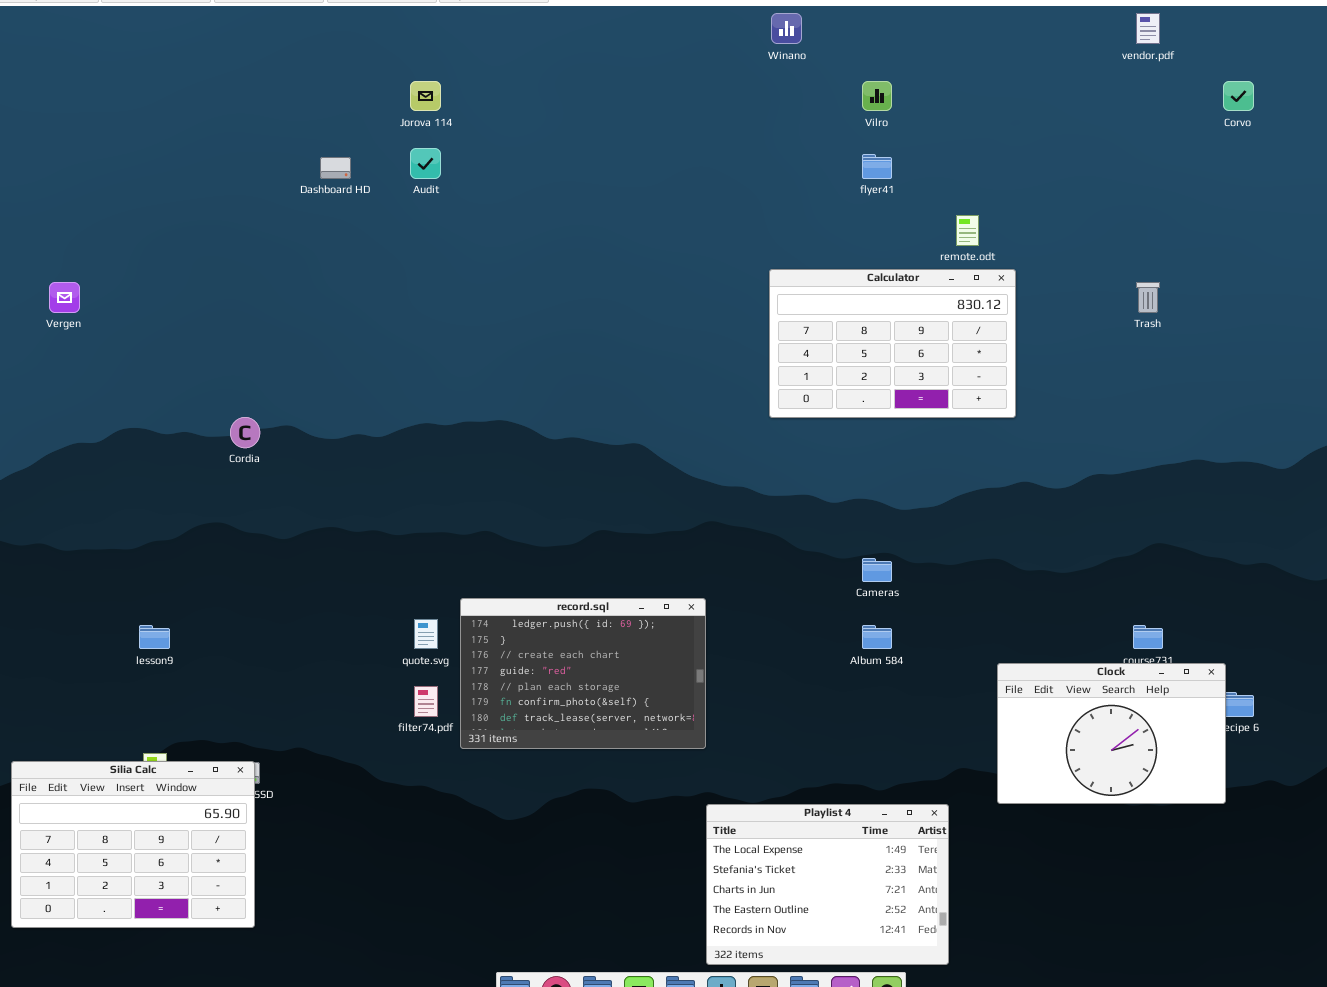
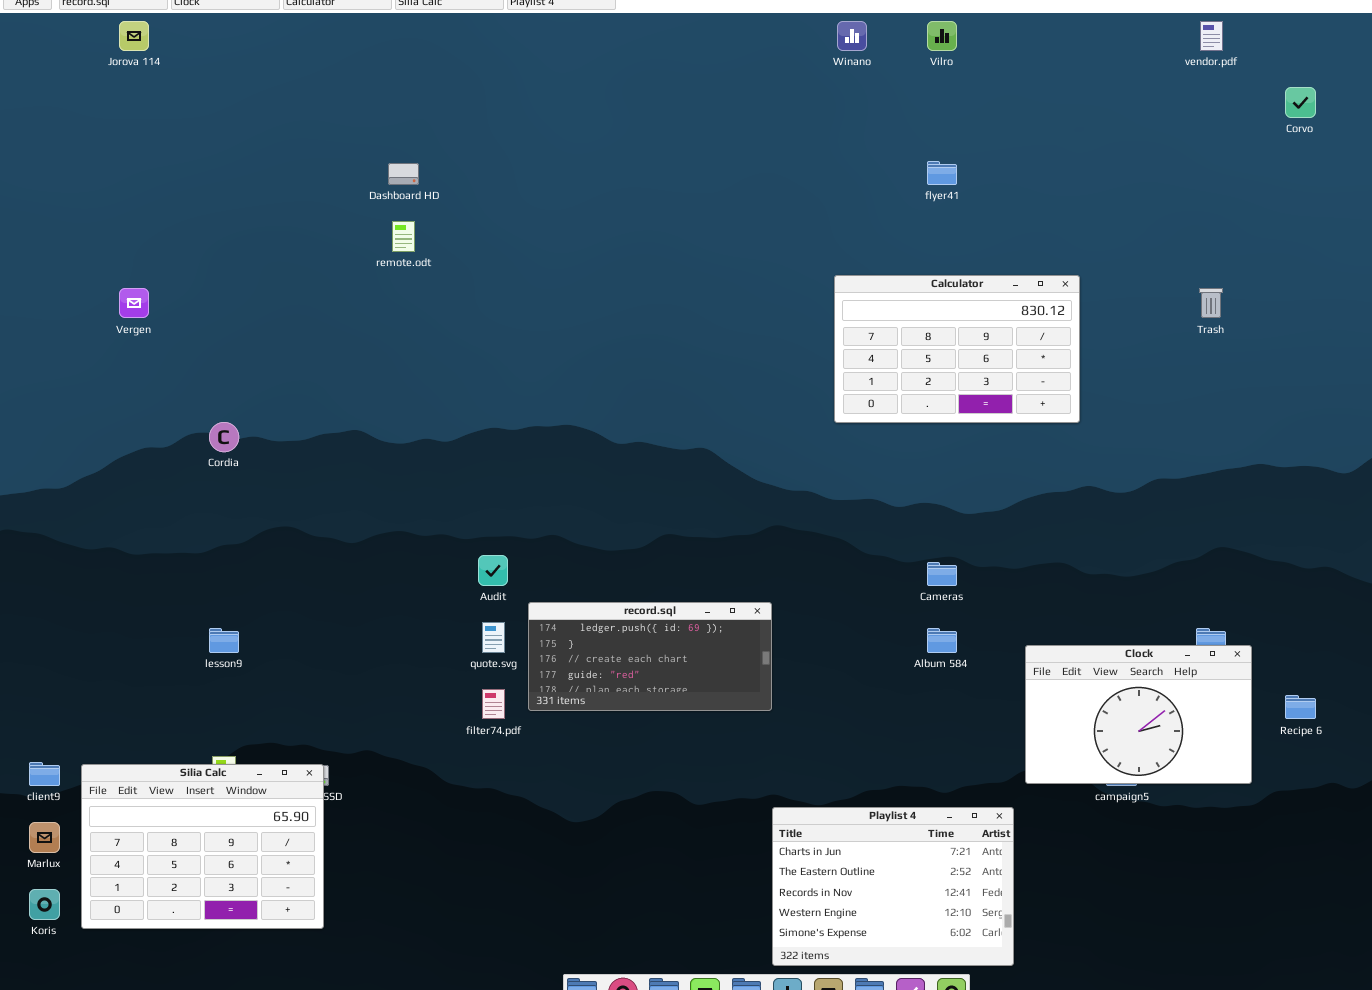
Jorova 114: [410,81,441,111] -> [119,21,149,51], moved
Vilro: [862,81,892,111] -> [927,21,957,51], moved
Audit: [410,148,441,179] -> [478,555,508,586], moved
remote.odt: [956,215,979,246] -> [392,221,415,252], moved
Cordia: [230,417,260,448] -> [209,422,239,452], moved
record.sql: [460,598,706,749] -> [528,602,772,711], resized
Clock: [997,663,1226,804] -> [1025,645,1252,784], moved
Playlist 4: [706,804,949,965] -> [772,807,1014,966], scrolled down 2 rows

